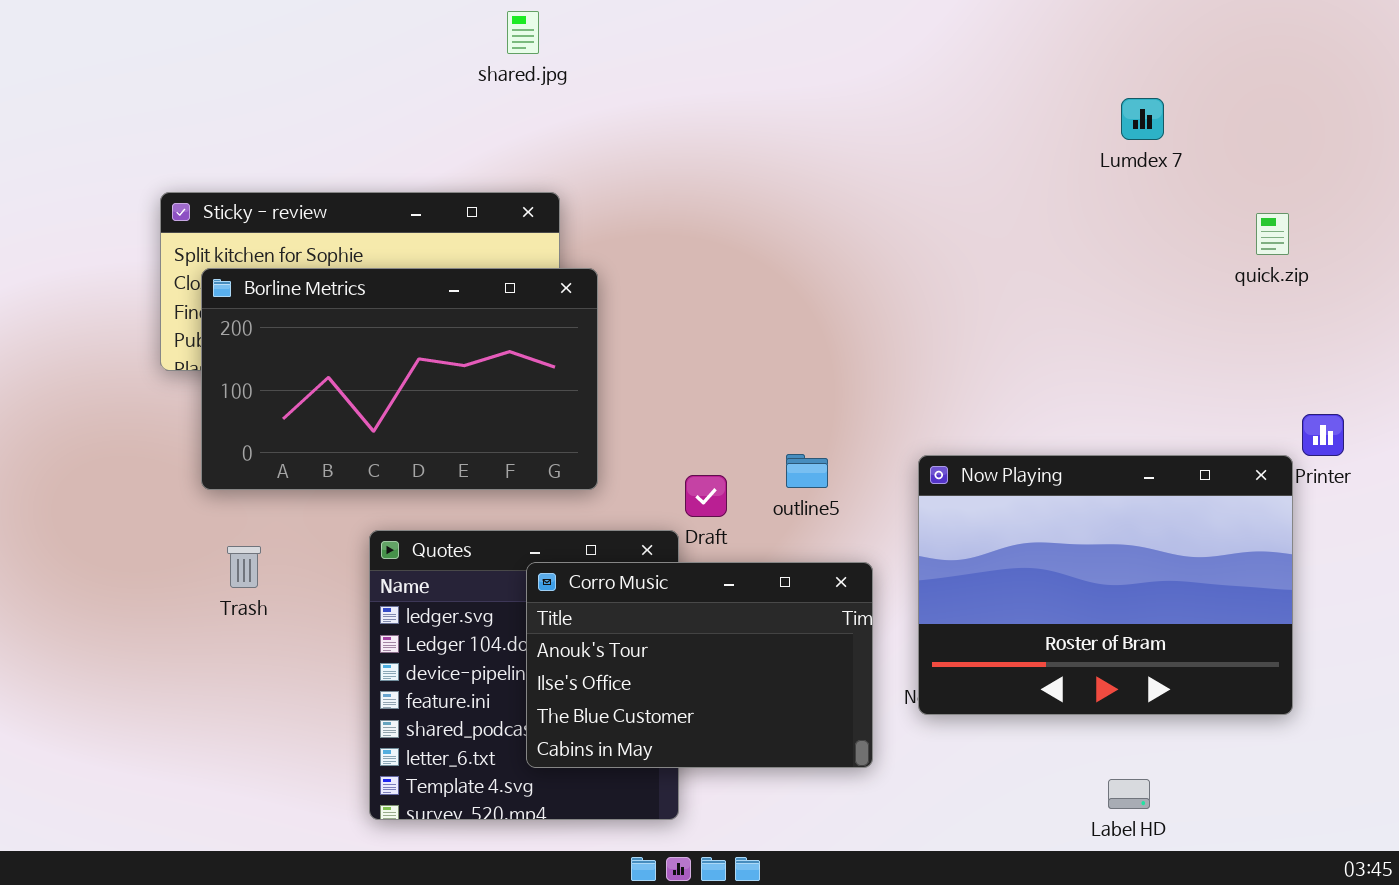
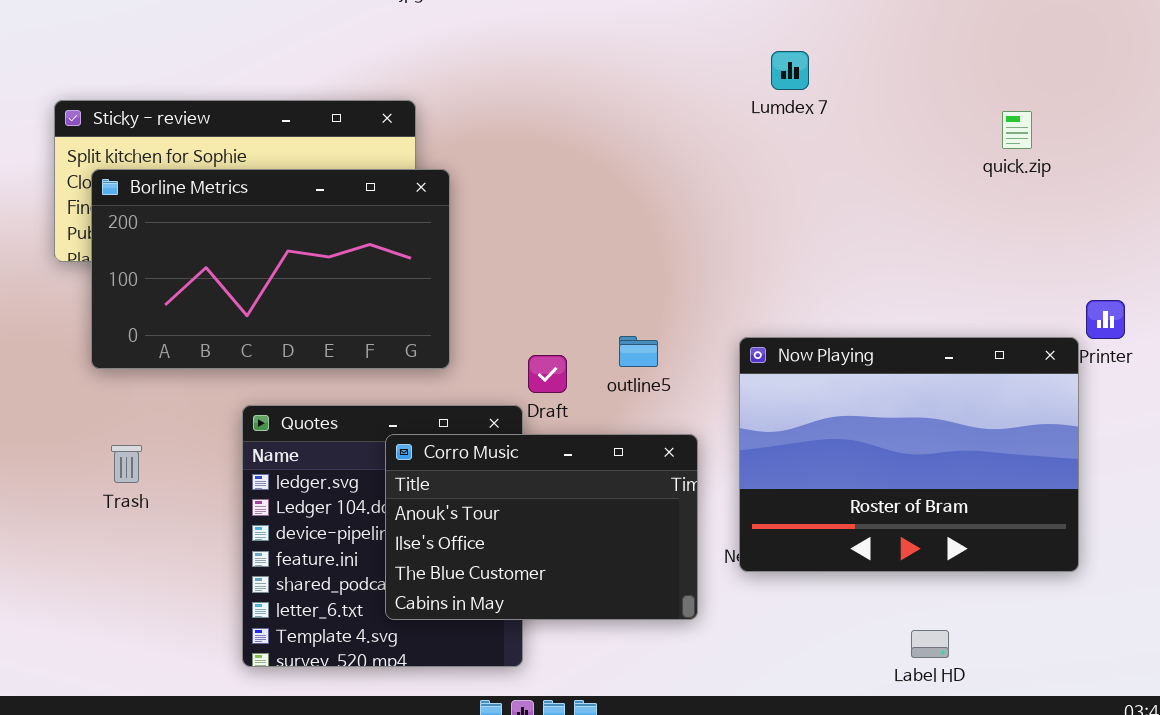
Lumdex 7: [1121,98,1164,140] -> [771,51,809,90], moved
quick.zip: [1256,213,1289,255] -> [1002,111,1032,149], moved
Trash: [227,546,261,588] -> [111,445,142,483], moved

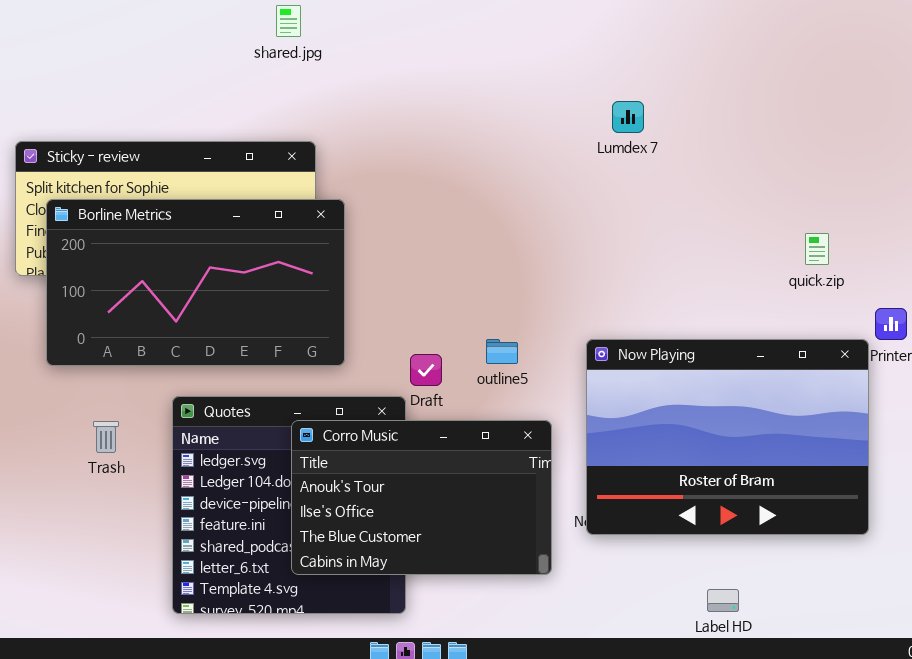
quick.zip: [1002,111,1032,149] -> [805,233,829,265], moved
Trash: [111,445,142,483] -> [93,421,119,453], moved
Label HD: [911,630,949,658] -> [707,589,739,612], moved

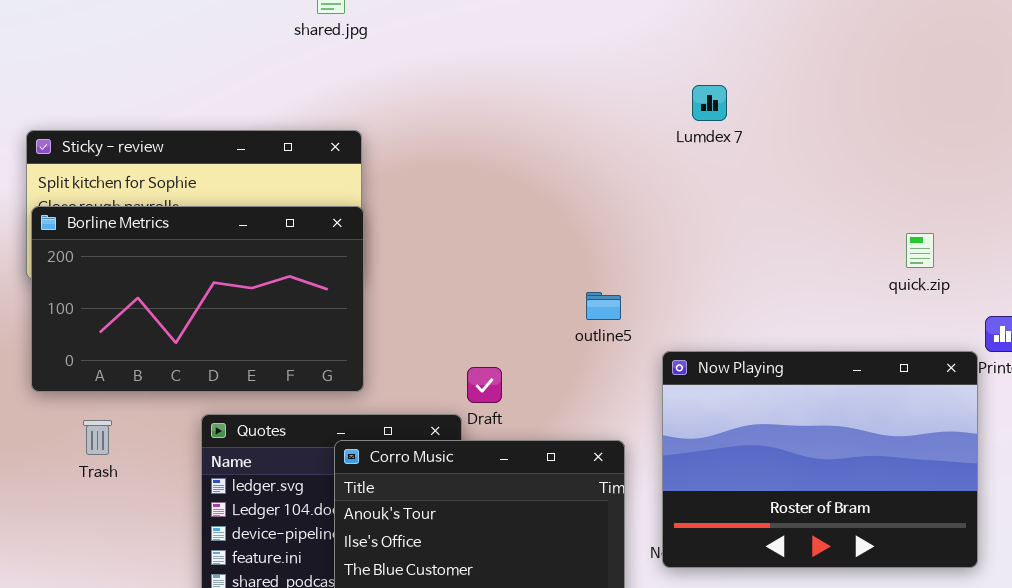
Borline Metrics: [46,199,345,366] -> [31,206,364,392], moved
outline5: [486,339,518,364] -> [586,292,621,320], moved
Trash: [93,421,119,453] -> [83,420,112,455], moved

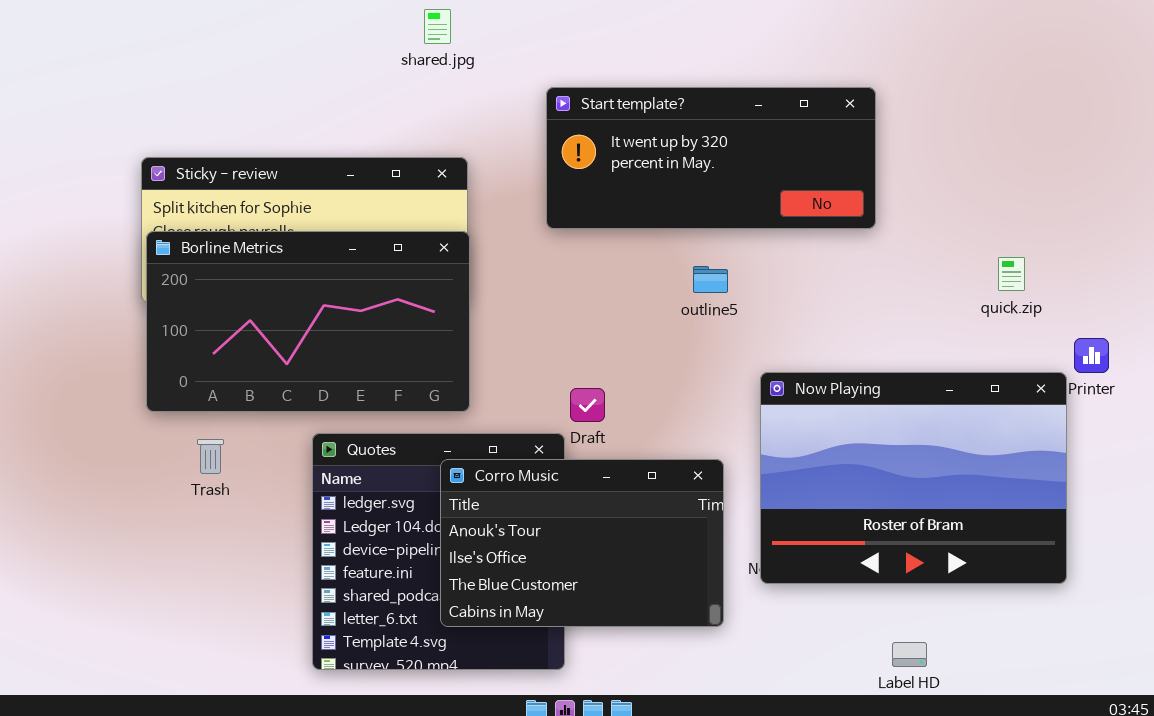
Start template?: none -> [546,87,876,229], opened
outline5: [586,292,621,320] -> [693,266,728,293], moved

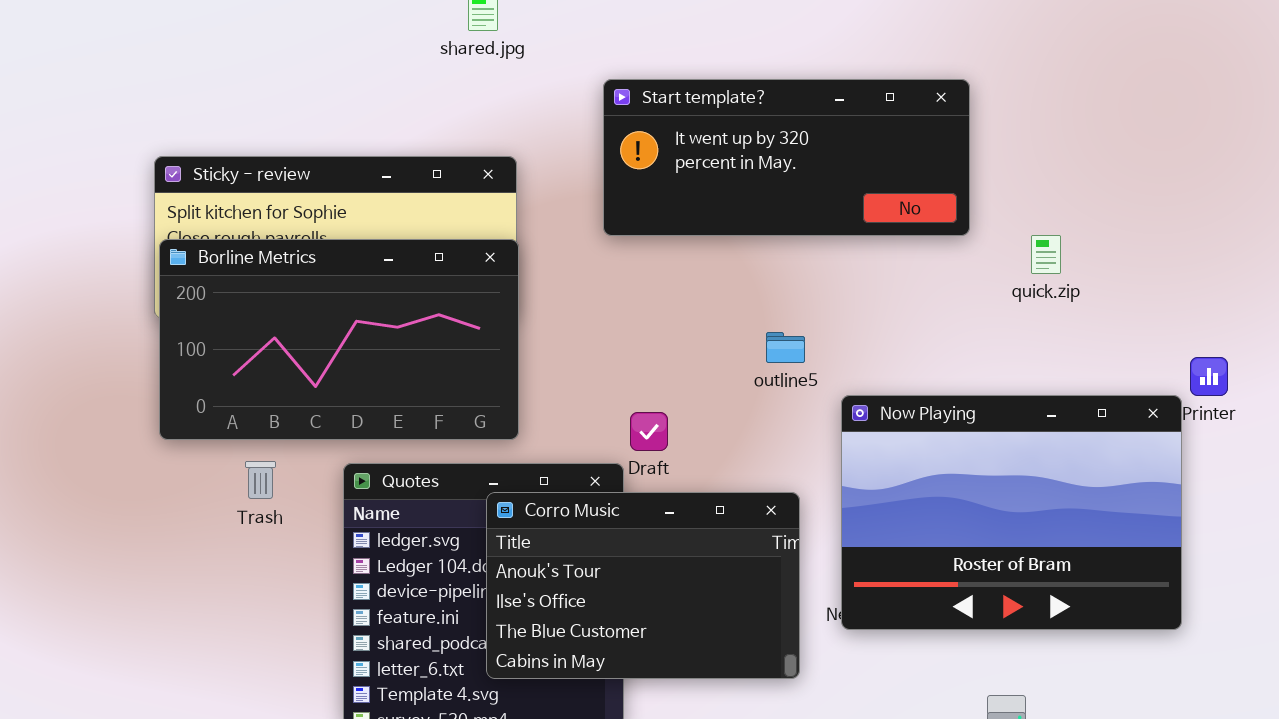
quick.zip: [998,257,1025,291] -> [1031,235,1061,274], moved
outline5: [693,266,728,293] -> [766,332,805,363], moved
Trash: [197,439,224,474] -> [245,461,276,499], moved

